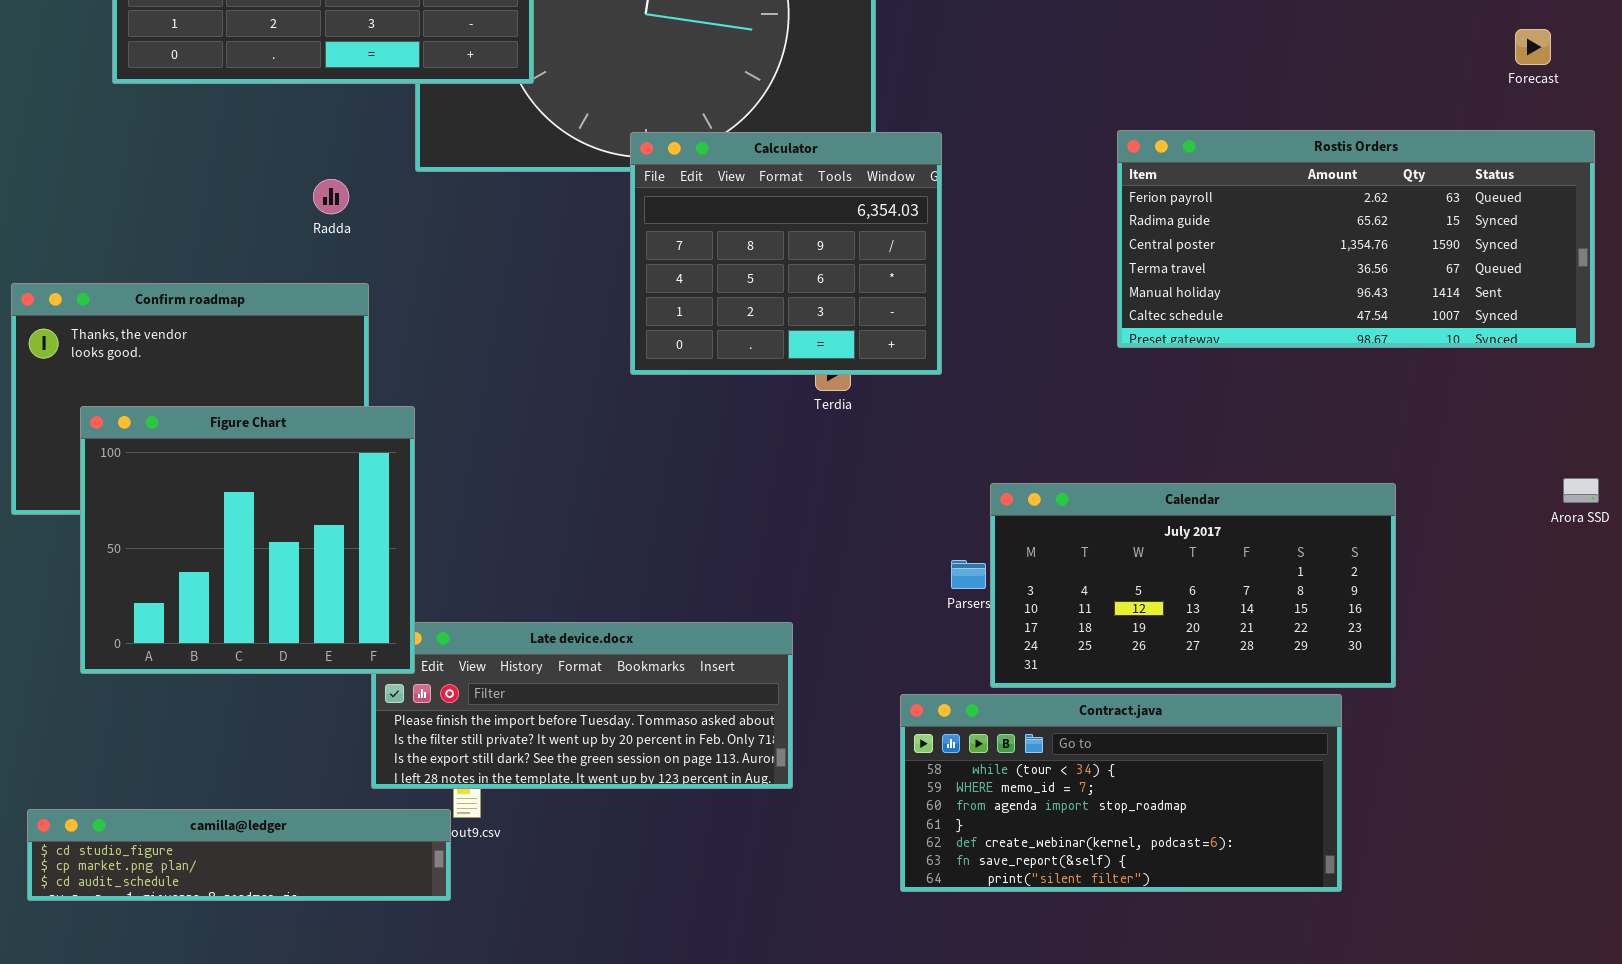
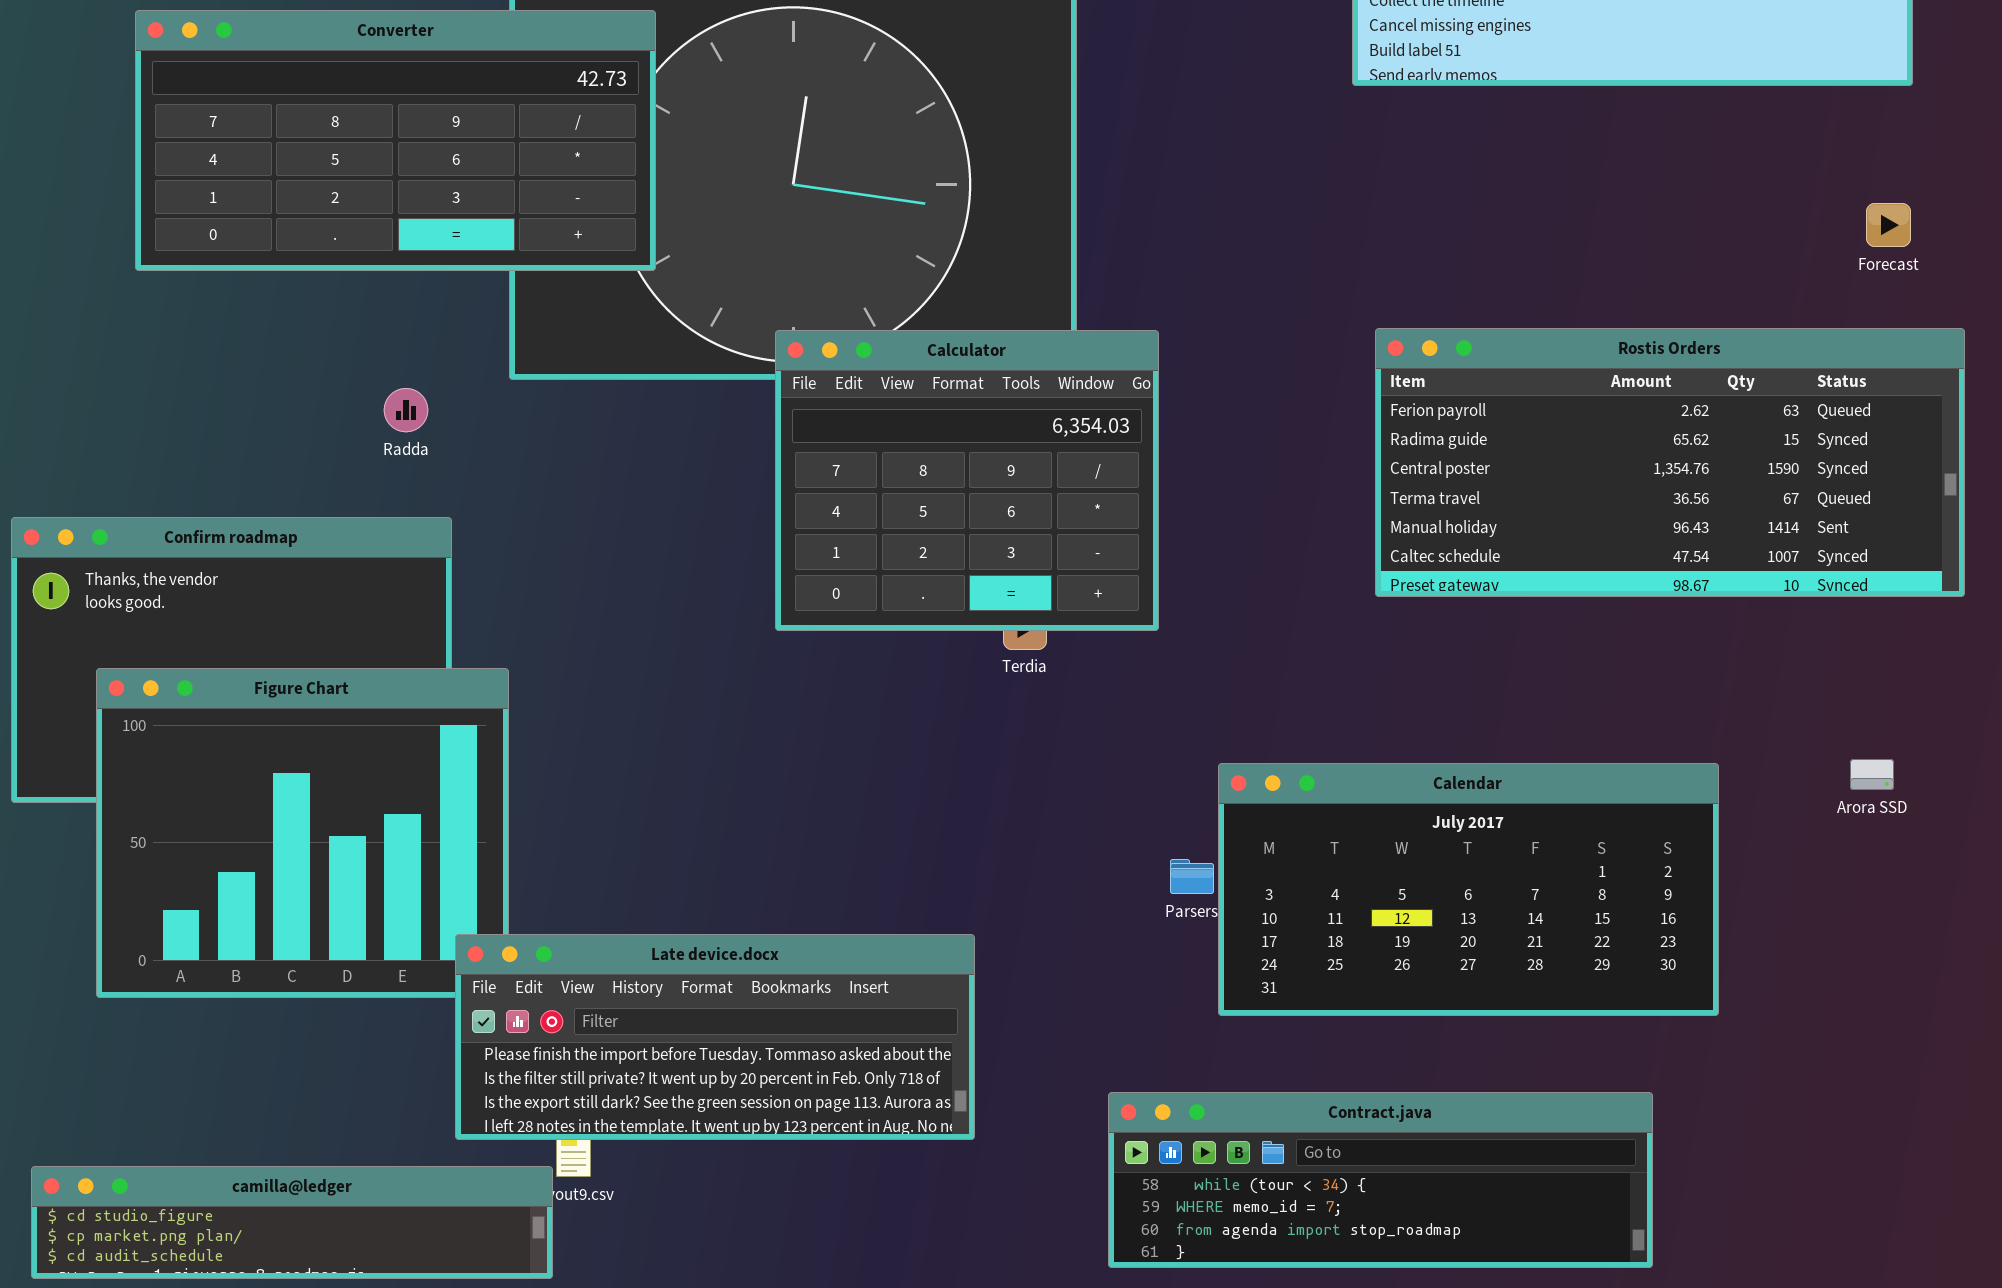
Arora SSD: [1563,478,1599,503] -> [1850,759,1894,790], moved
Late device.docx: [371,622,793,789] -> [455,934,975,1140], raised
Contract.java: [900,694,1342,892] -> [1108,1092,1653,1268], resized

